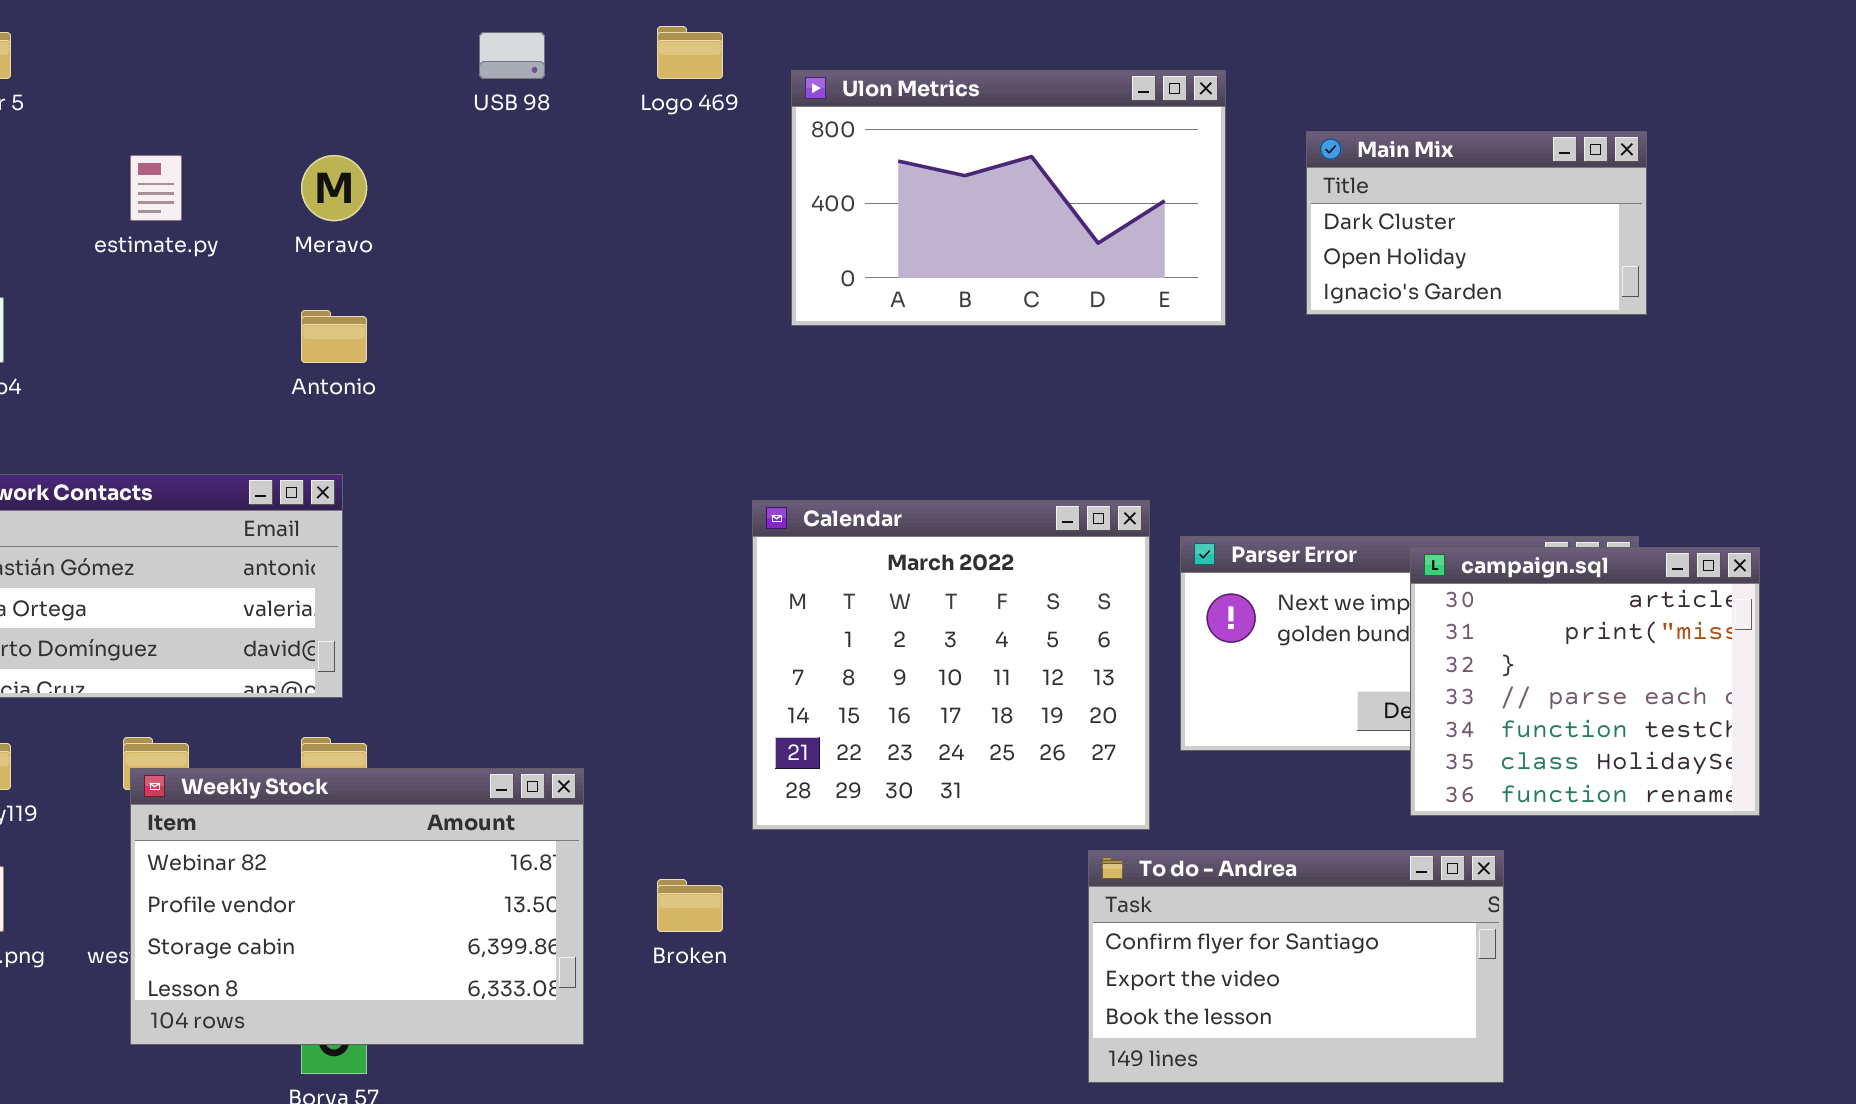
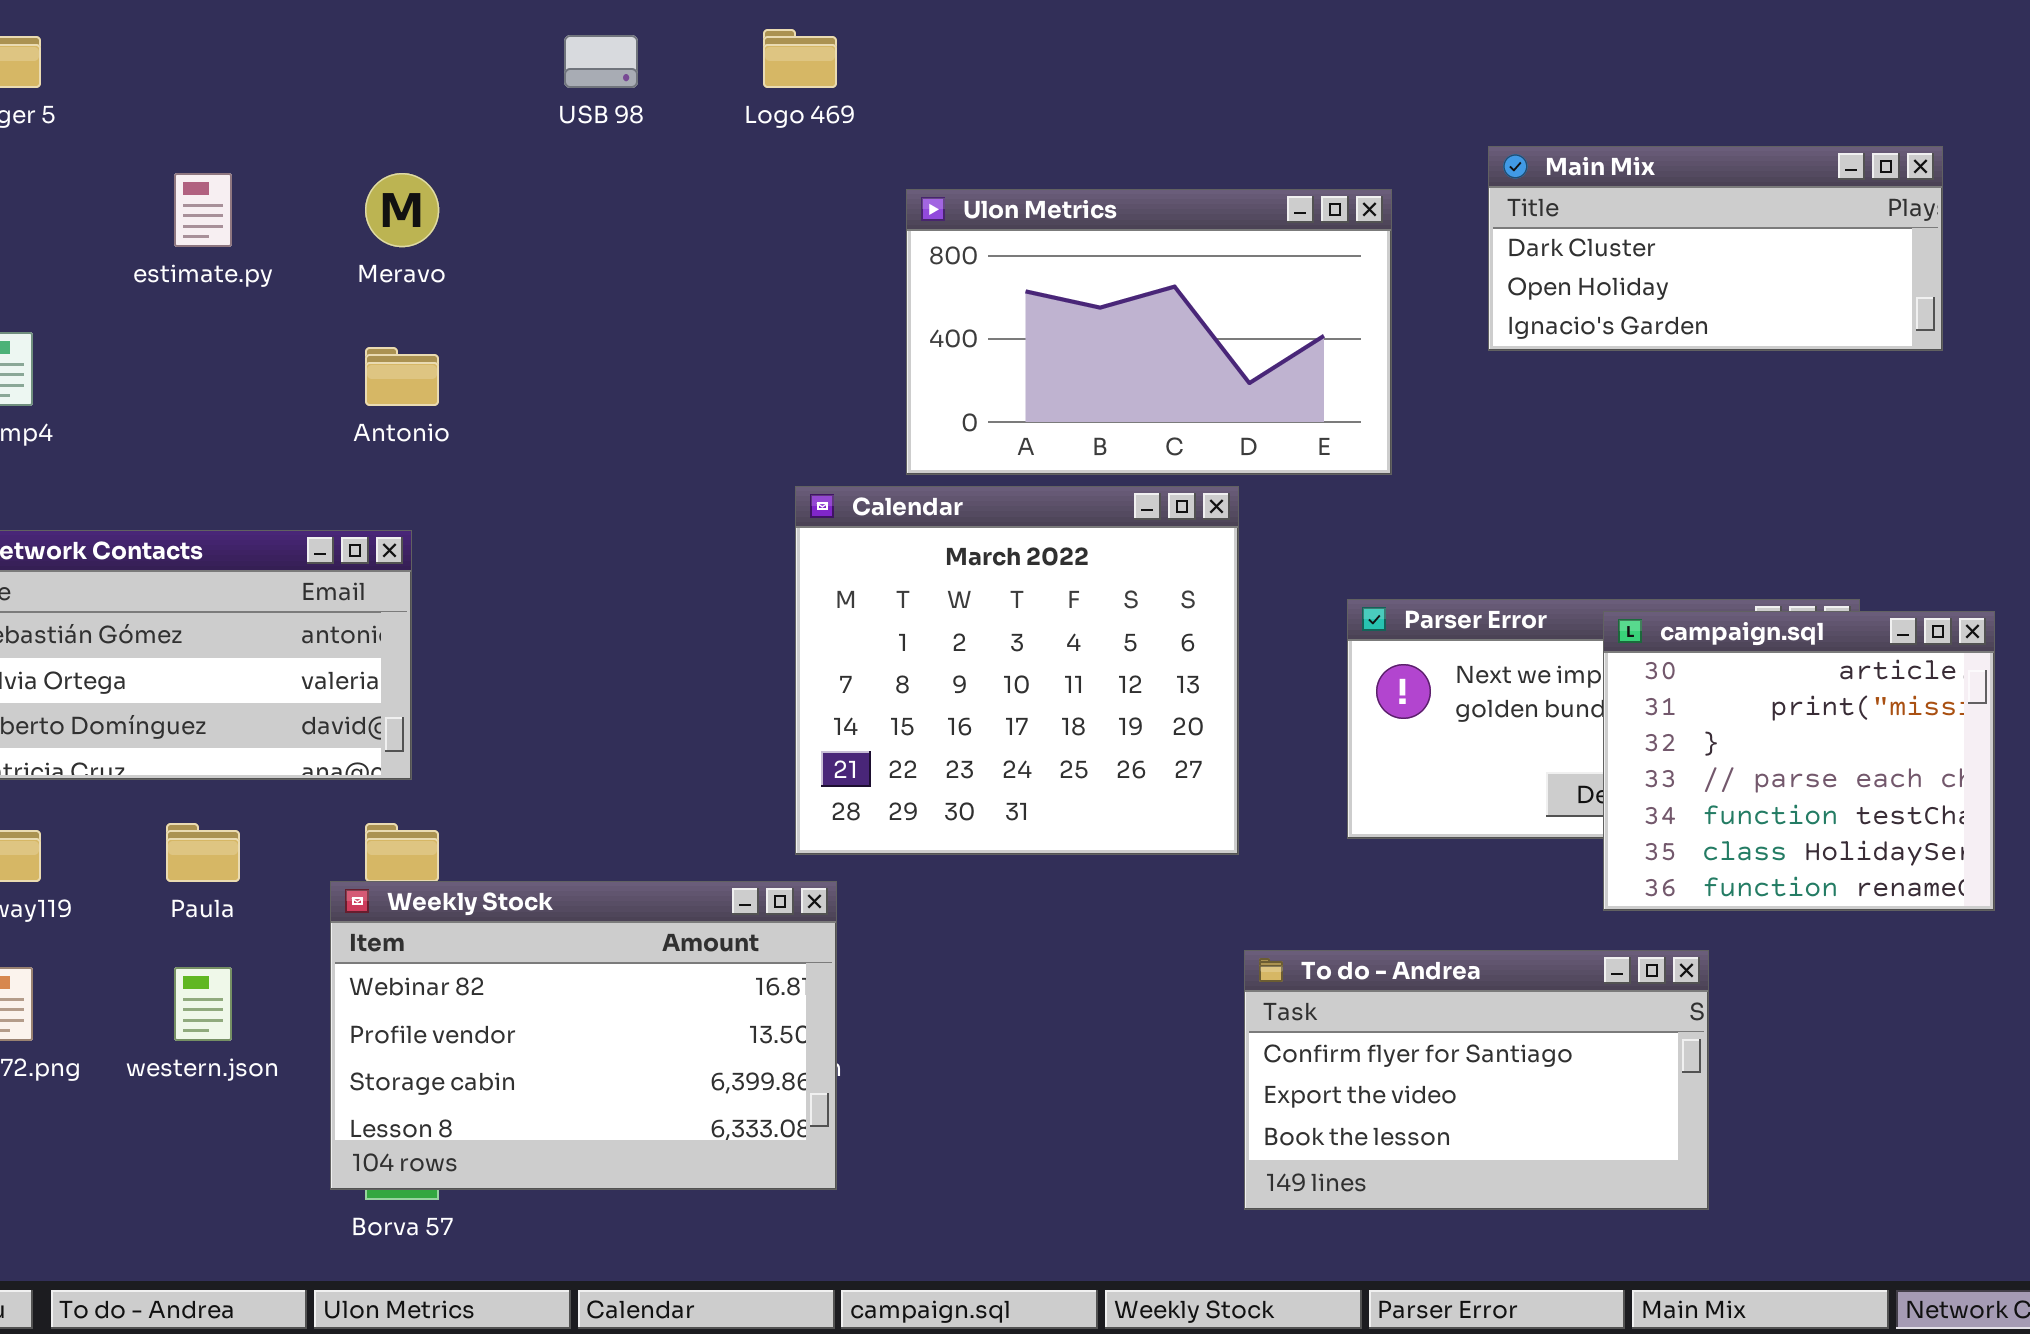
Ulon Metrics: [791,70,1226,326] -> [906,189,1392,475], moved
Main Mix: [1306,131,1647,315] -> [1488,146,1943,351], resized
Calendar: [752,500,1150,830] -> [795,486,1239,855], moved
Weekly Stock: [130,768,584,1045] -> [330,881,837,1190], moved

